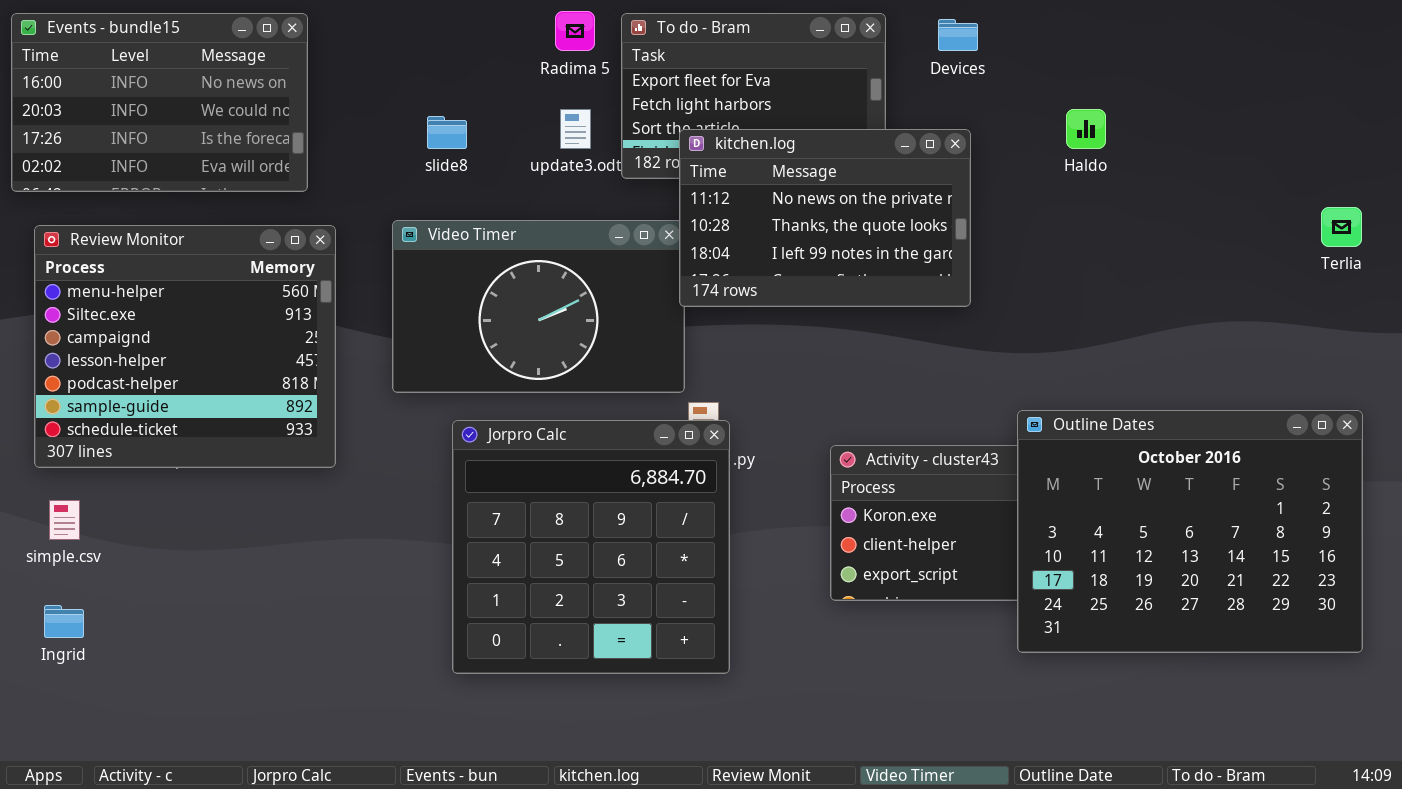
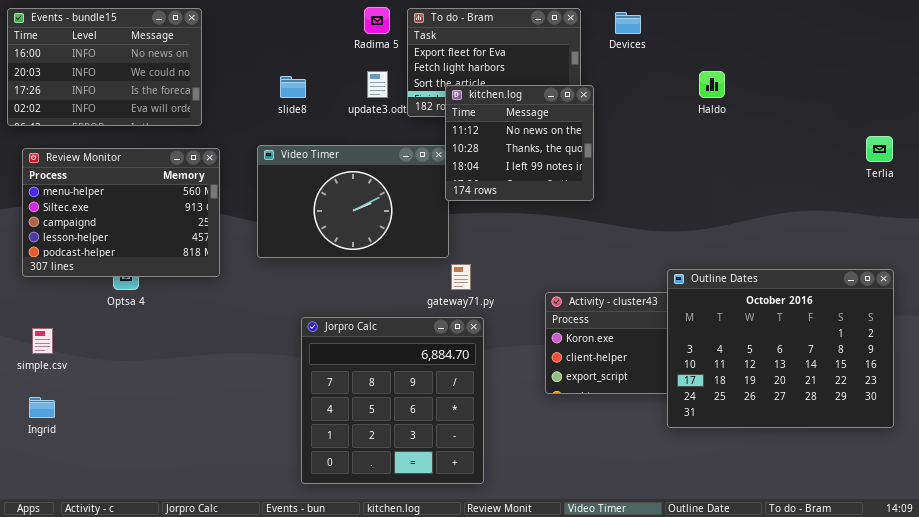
kitchen.log: [679,129,971,307] -> [445,85,594,201], resized
Review Monitor: [34,225,336,468] -> [22,148,220,277], resized
Jorpro Calc: [452,420,730,674] -> [301,317,484,484], moved

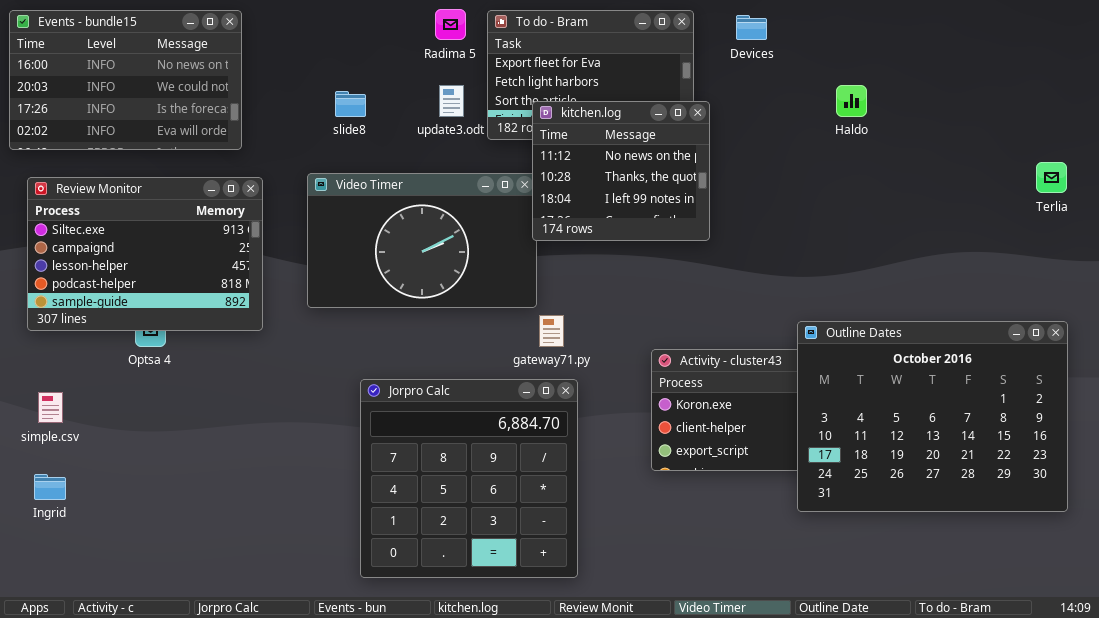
Review Monitor: [22,148,220,277] -> [27,177,263,331], scrolled down 1 row

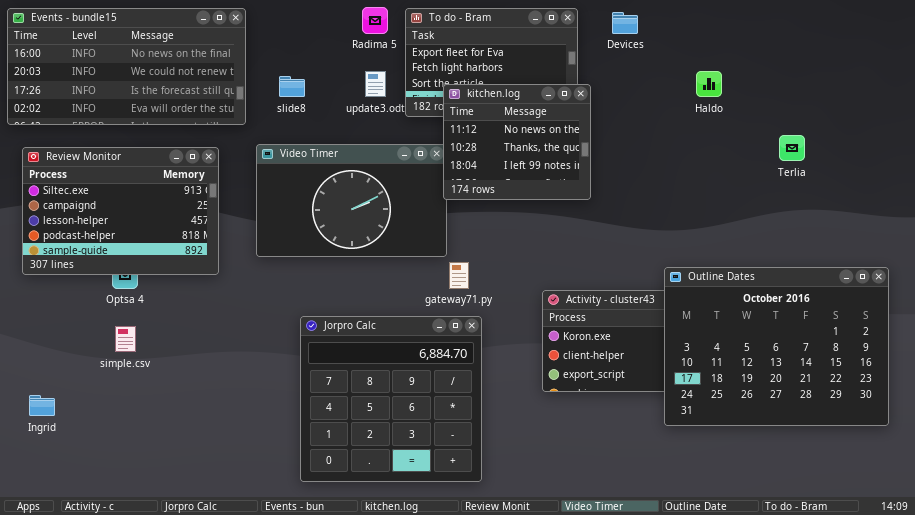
Events - bundle15: [9,10,242,150] -> [7,8,246,125], resized
Terlia: [1036,162,1067,193] -> [779,135,805,161], moved
simple.csv: [38,392,63,423] -> [115,326,136,352], moved

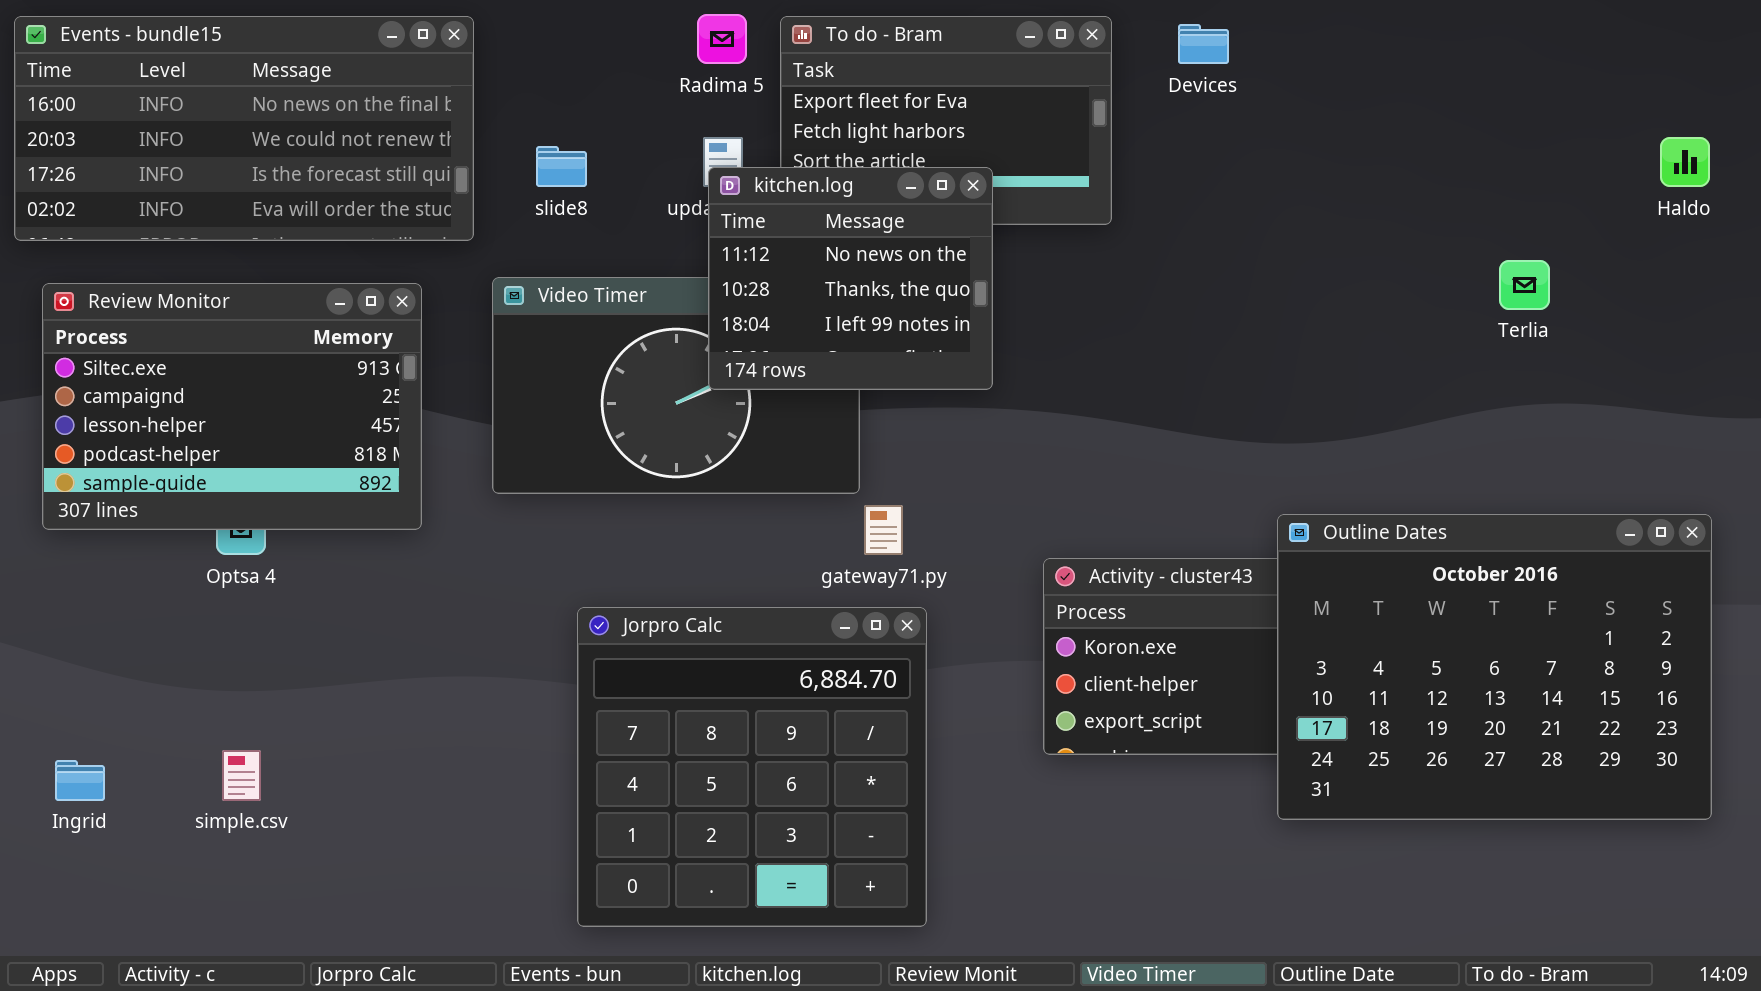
Haldo: [696,71,722,97] -> [1660,137,1710,187], moved
kitchen.log: [443,84,591,200] -> [708,167,993,390], moved
simple.csv: [115,326,136,352] -> [222,750,261,801], moved

